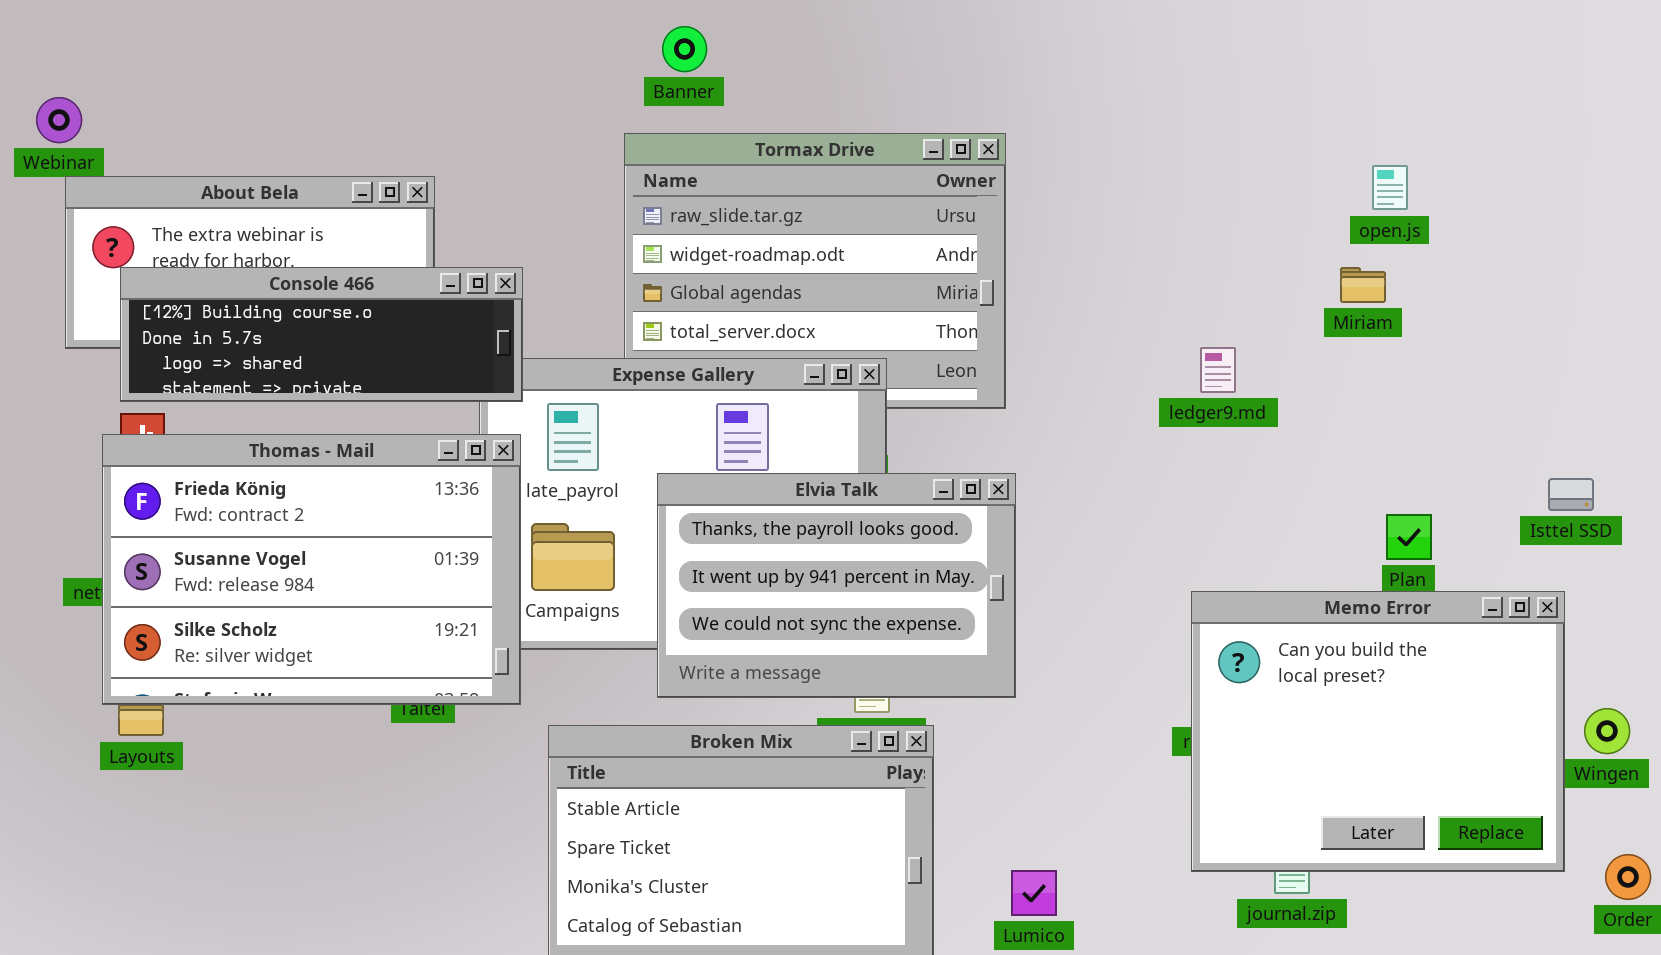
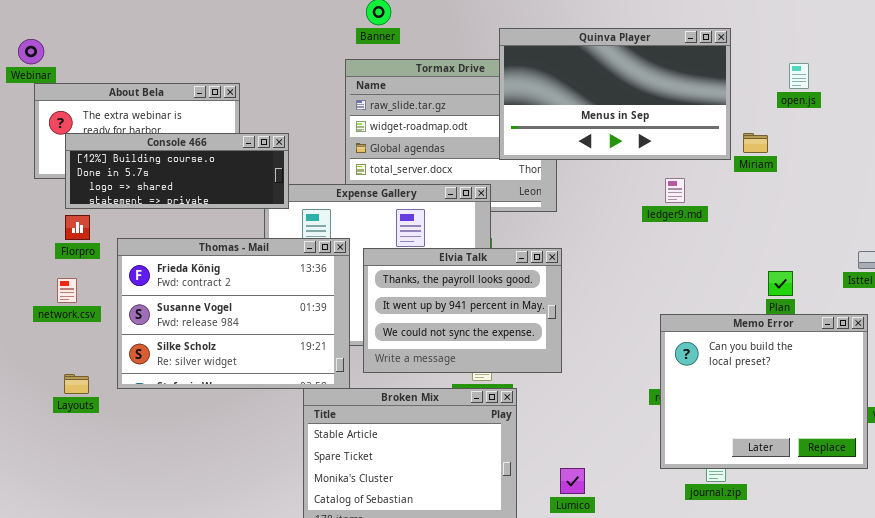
Quinva Player: none -> [499,28,731,160], opened
open.js: [1372,165,1408,210] -> [789,63,809,89], moved
Thomas - Mail: [102,434,521,705] -> [117,238,350,389], moved

